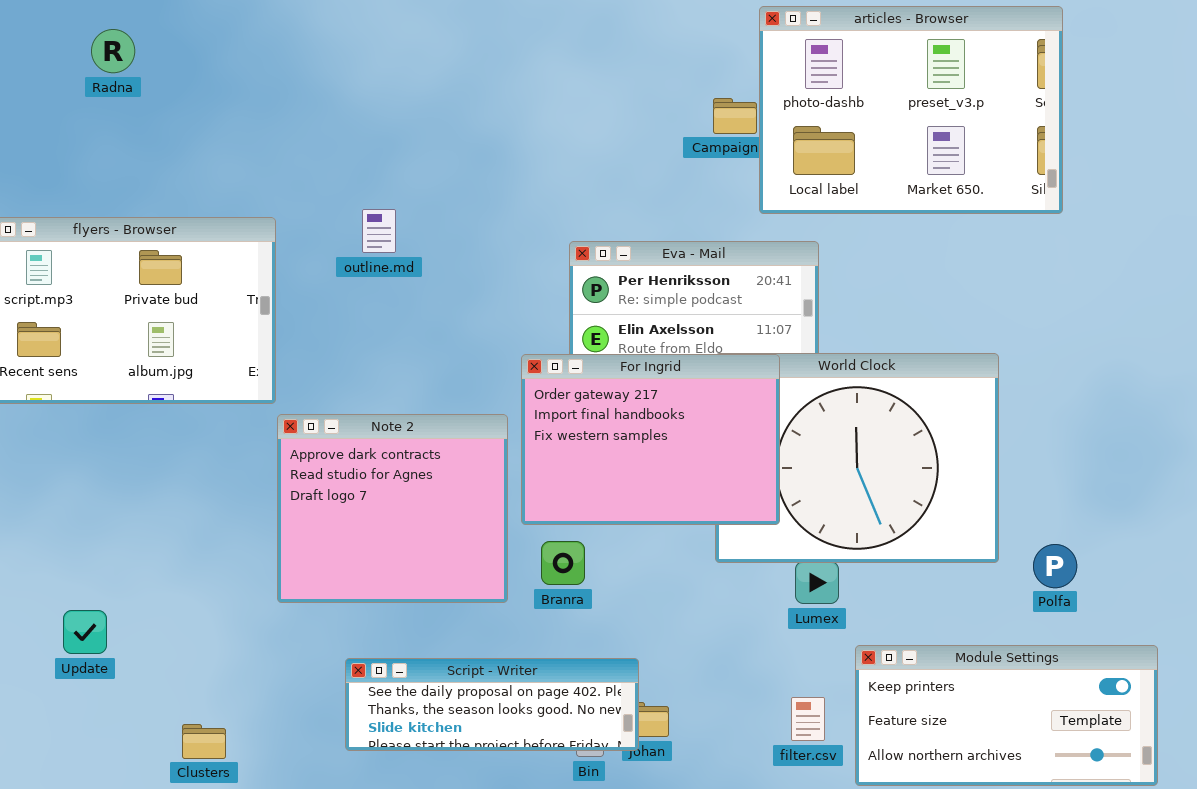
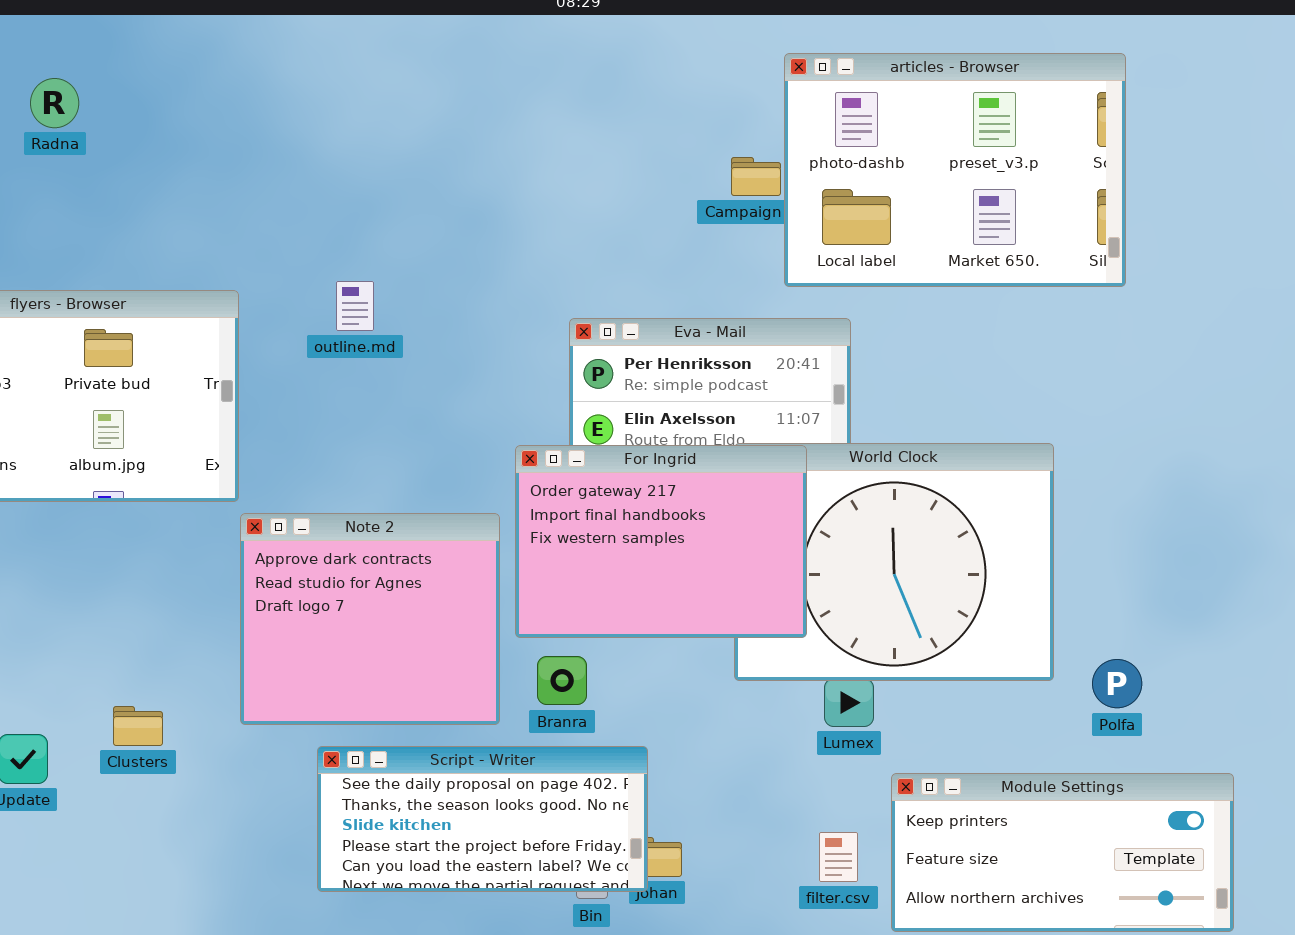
Script - Writer: [345,658,639,751] -> [317,746,648,892], resized
Clusters: [182,724,226,759] -> [113,706,163,746], moved

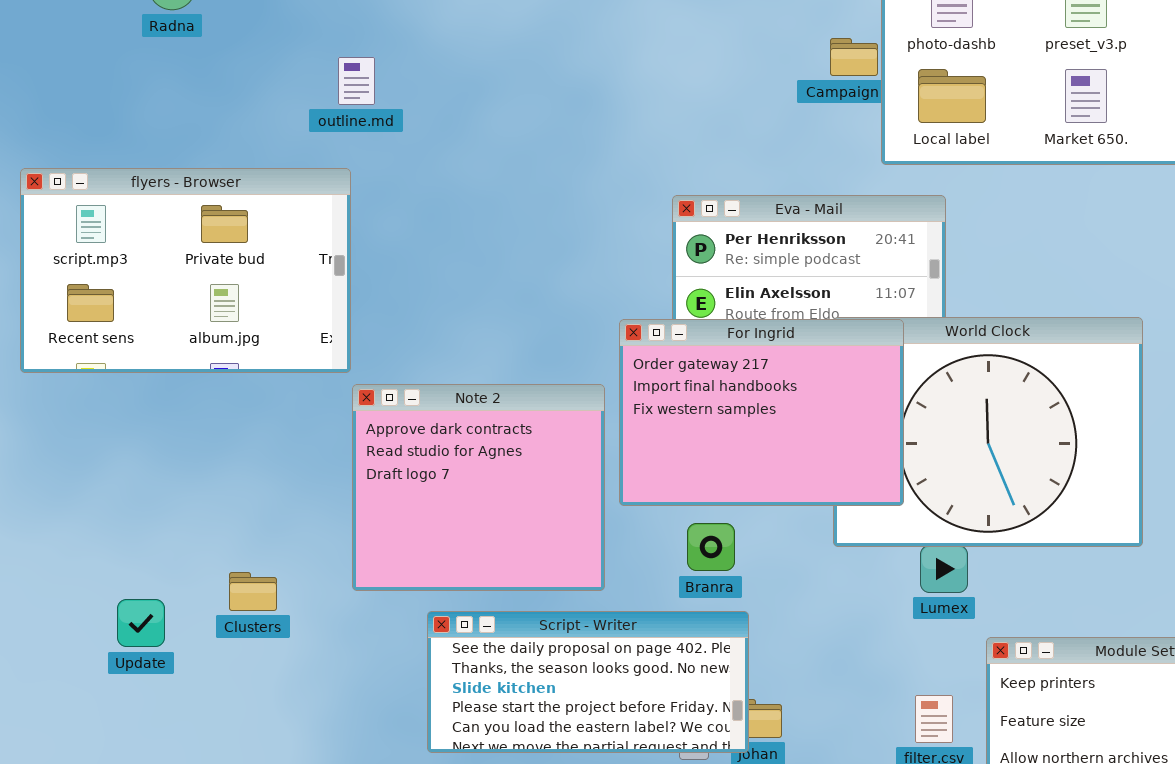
outline.md: [336,281,374,331] -> [338,57,375,105], moved
Branra: [537,656,587,705] -> [687,523,735,571], moved

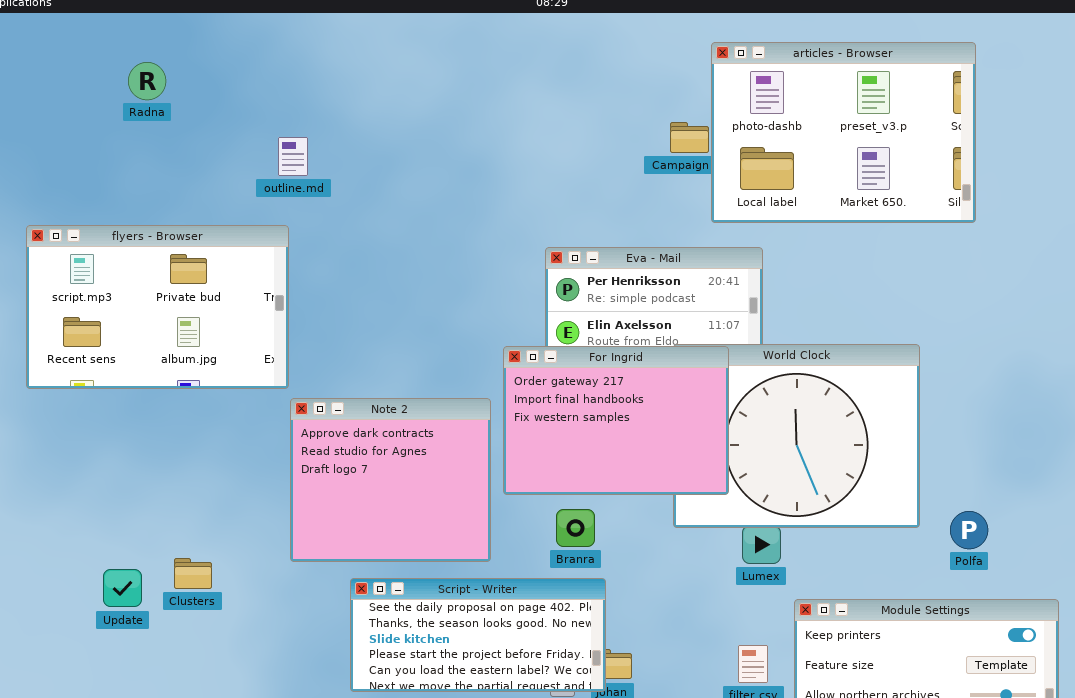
Clusters: [229,572,277,611] -> [174,558,212,589], moved

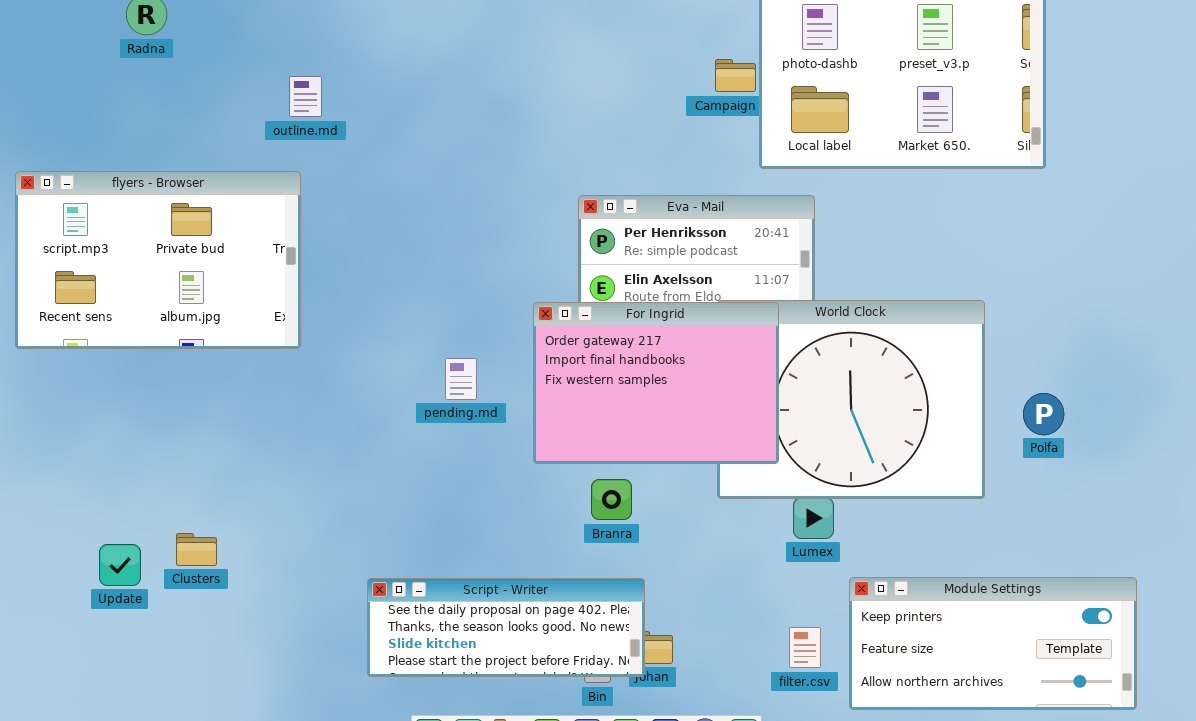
Note 2: [290,398,491,562] -> none, closed
Polfa: [950,511,988,549] -> [1023,393,1064,435], moved
Script - Writer: [350,578,606,692] -> [367,578,645,677], resized

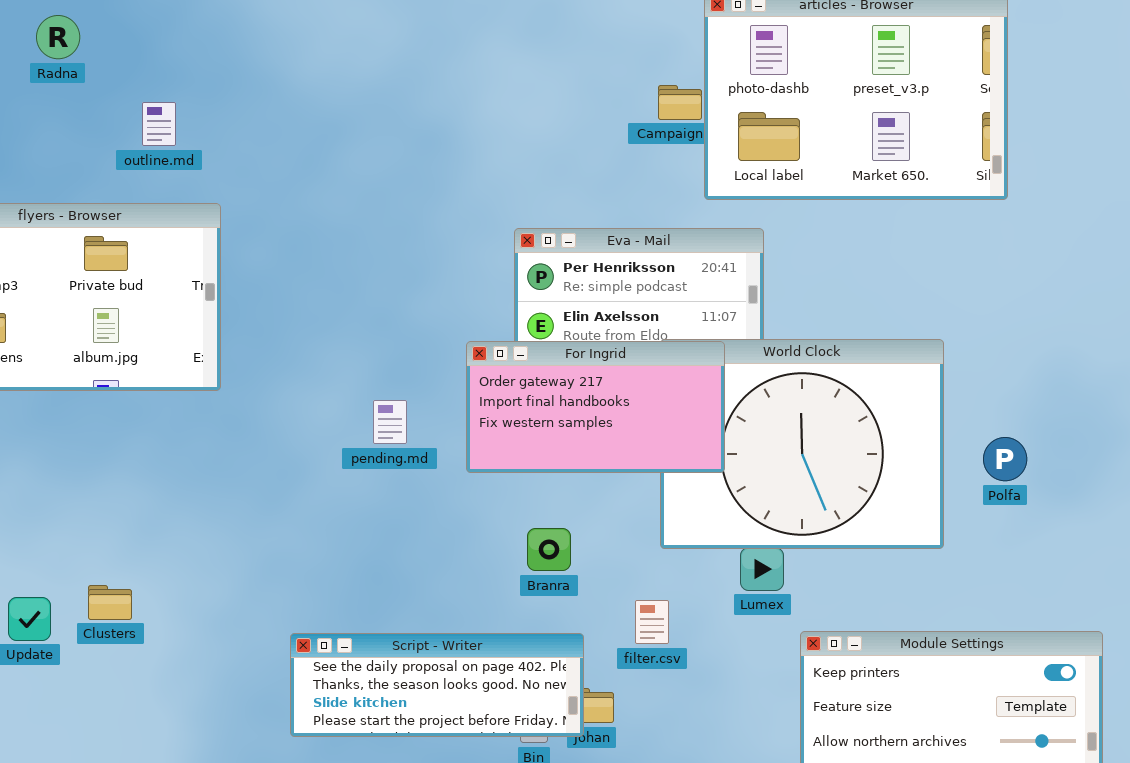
outline.md: [289,76,322,117] -> [142,102,176,146], moved
For Ingrid: [533,302,779,464] -> [466,341,725,473], resized
filter.csv: [789,627,821,668] -> [635,600,669,644], moved

